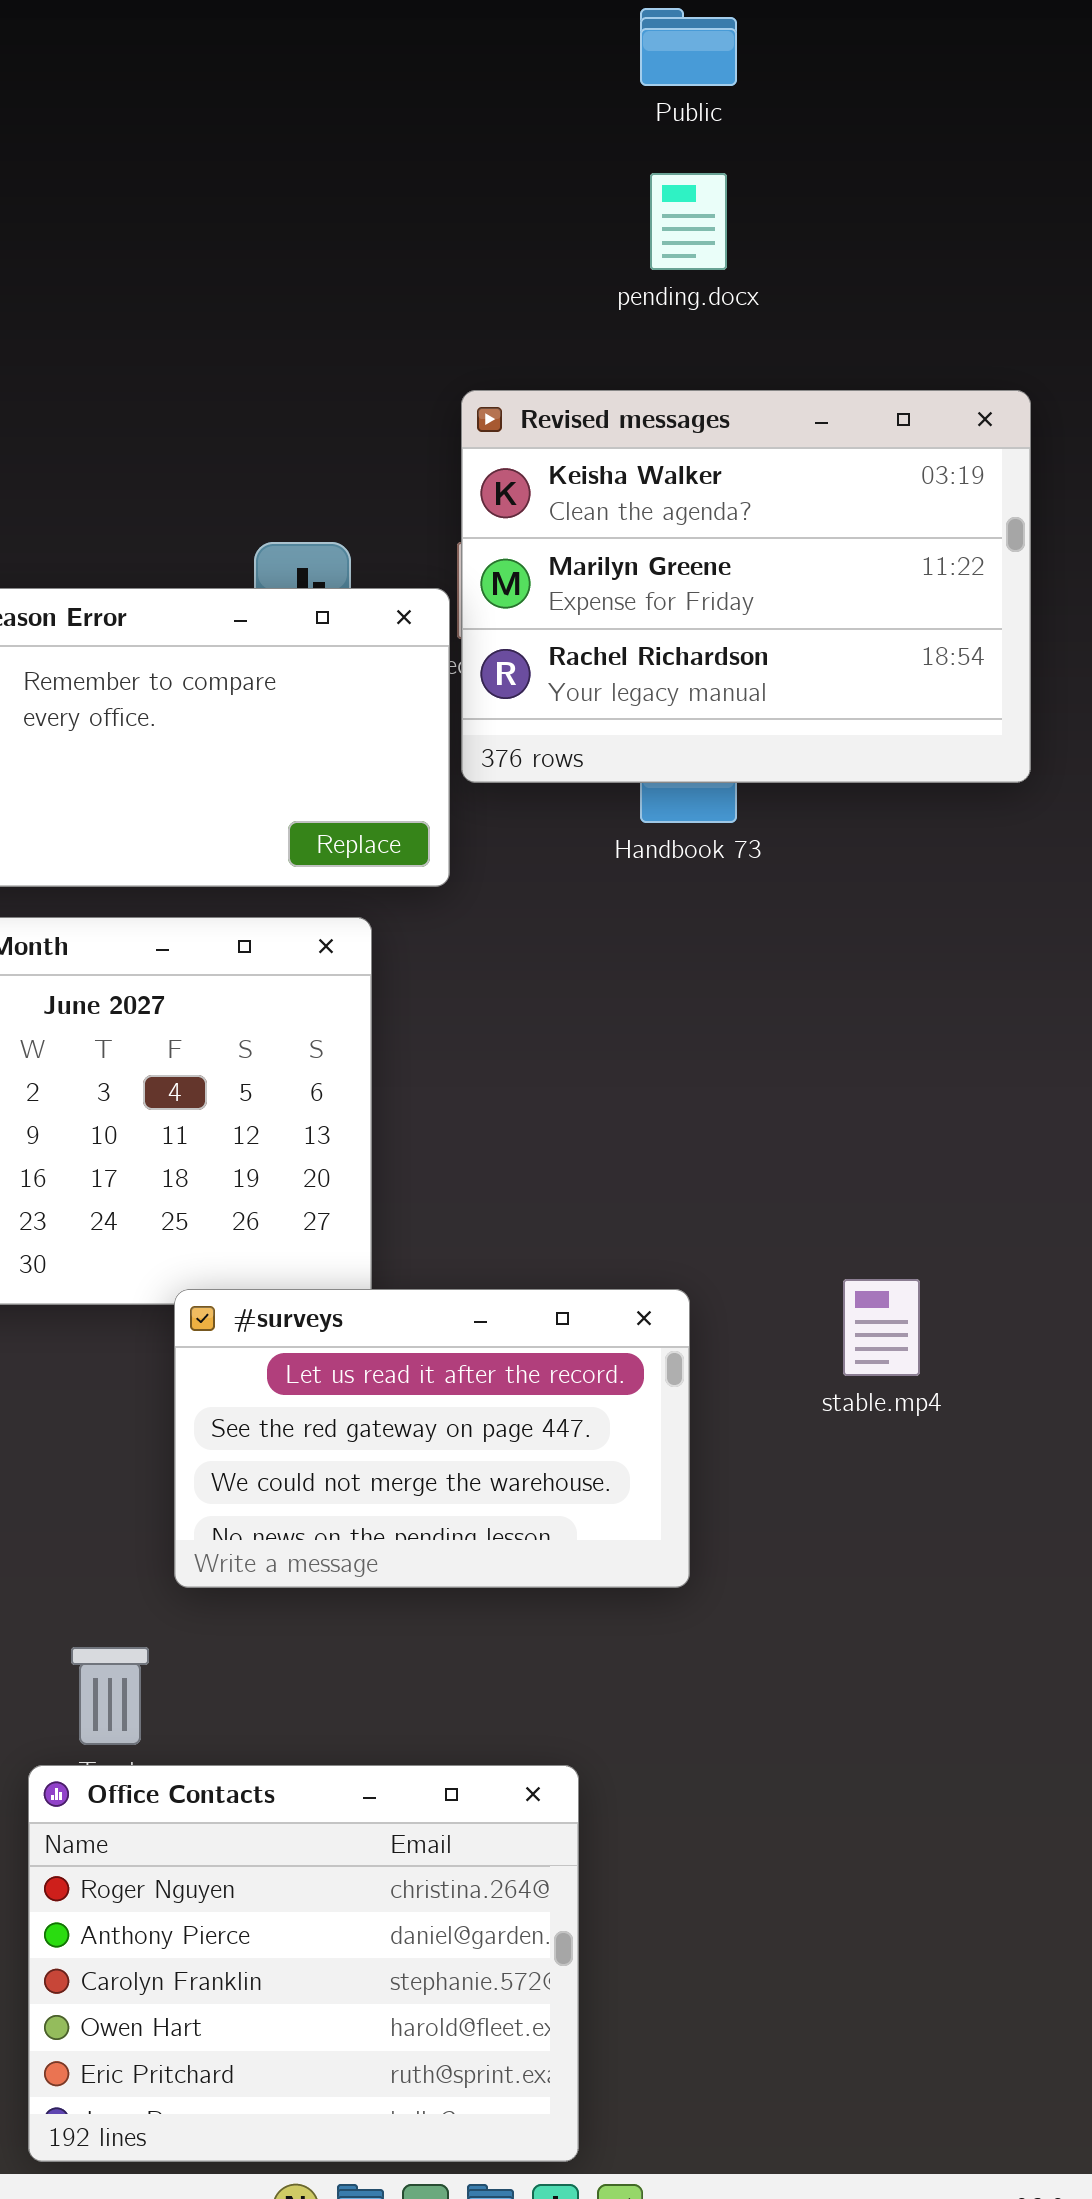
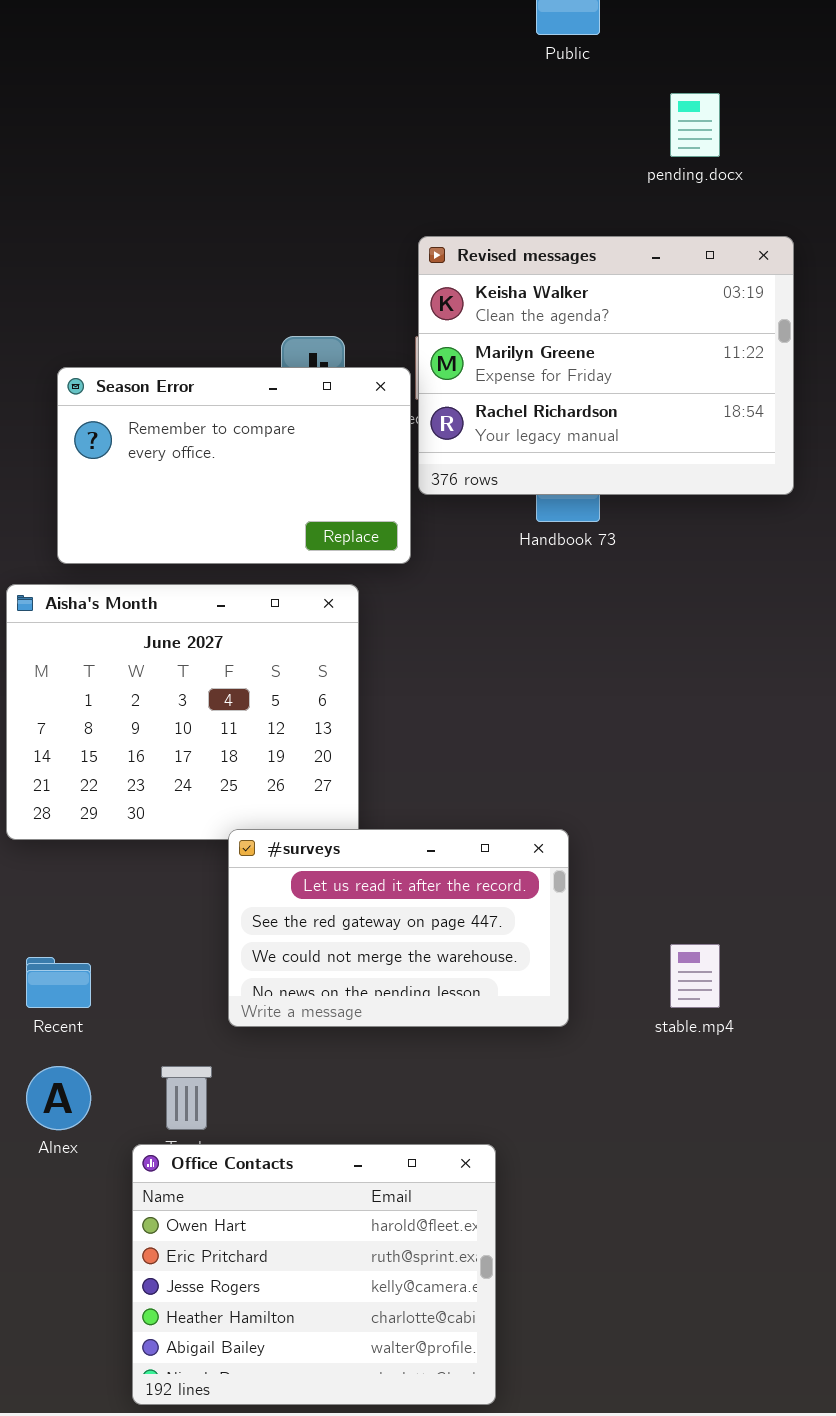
pending.docx: [650,173,727,270] -> [670,93,720,157], moved
stable.mp4: [843,1279,920,1376] -> [670,944,720,1008], moved
Office Contacts: [28,1765,579,2162] -> [132,1144,496,1405], scrolled down 3 rows

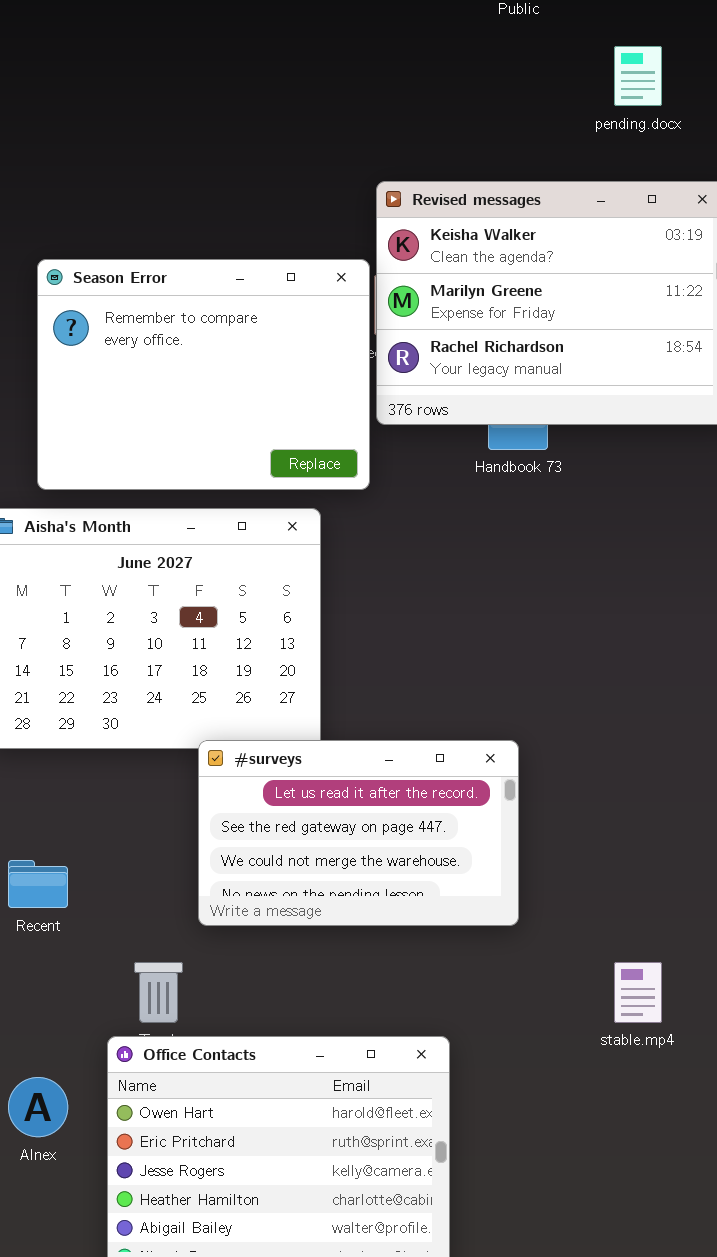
Season Error: [57,367,411,564] -> [37,259,370,490], resized
stable.mp4: [670,944,720,1008] -> [614,962,662,1023], moved
Alnex: [26,1066,91,1130] -> [8,1077,68,1137], moved

